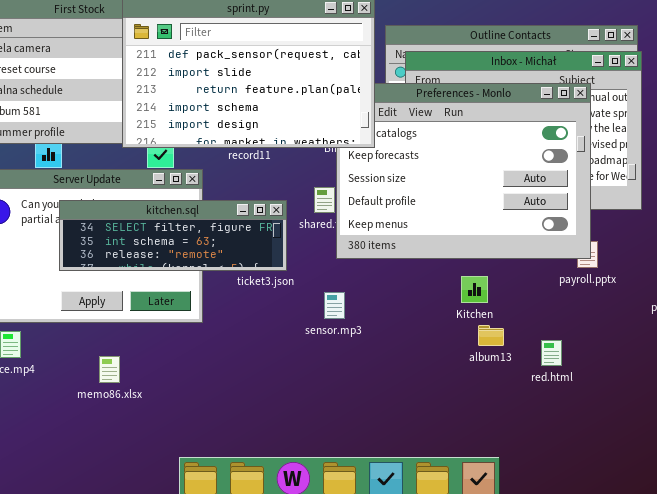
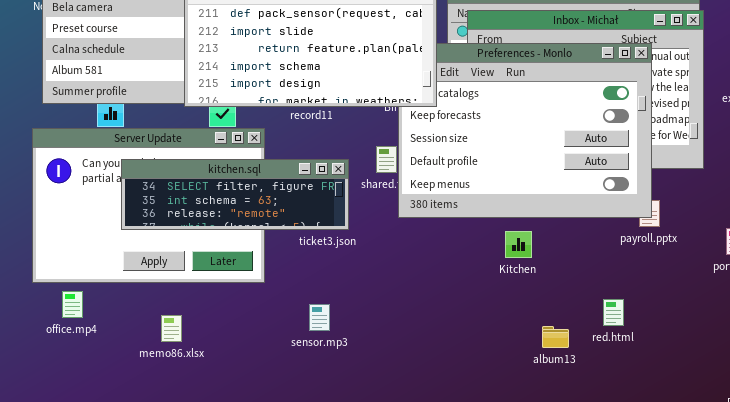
Kitchen: [461,276,488,303] -> [505,231,532,258], moved
sensor.mp3: [324,292,345,319] -> [309,304,330,331], moved
album13: [478,325,504,346] -> [542,326,569,348], moved

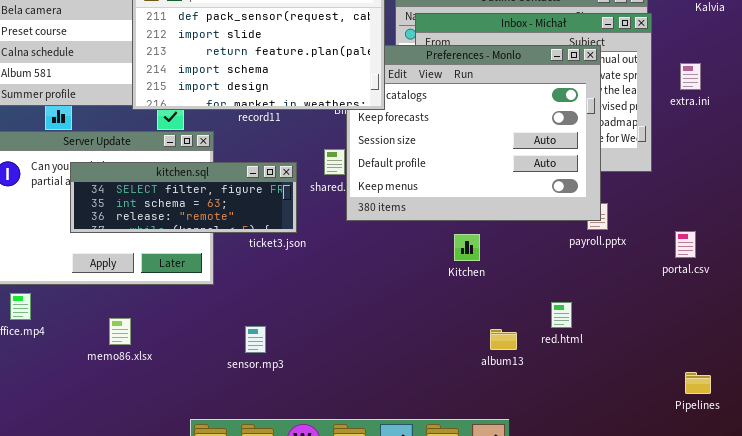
sensor.mp3: [309,304,330,331] -> [245,326,266,353], moved

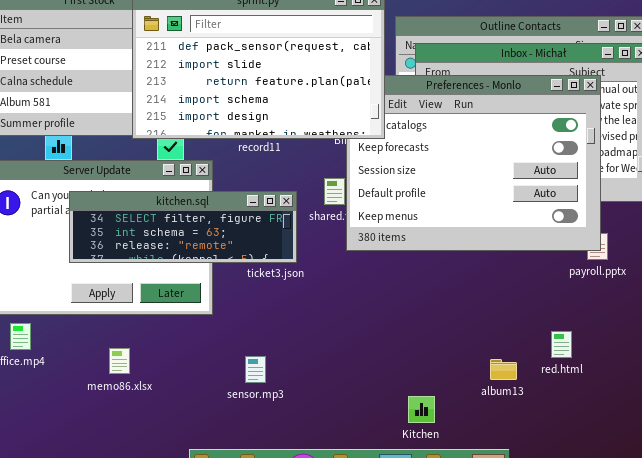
Kitchen: [454,234,480,261] -> [408,396,435,423], moved

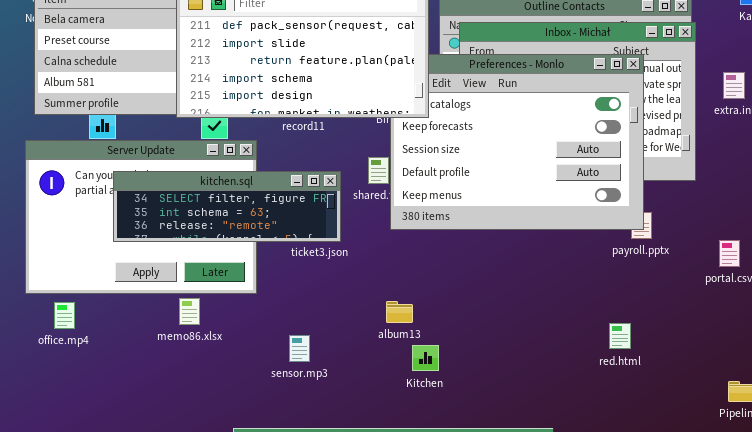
red.html: [551,331,572,358] -> [609,323,631,349], moved
memo86.xlsx: [109,348,130,374] -> [179,298,200,325], moved
album13: [490,359,517,380] -> [386,301,413,323], moved
Kitchen: [408,396,435,423] -> [412,345,439,371], moved

